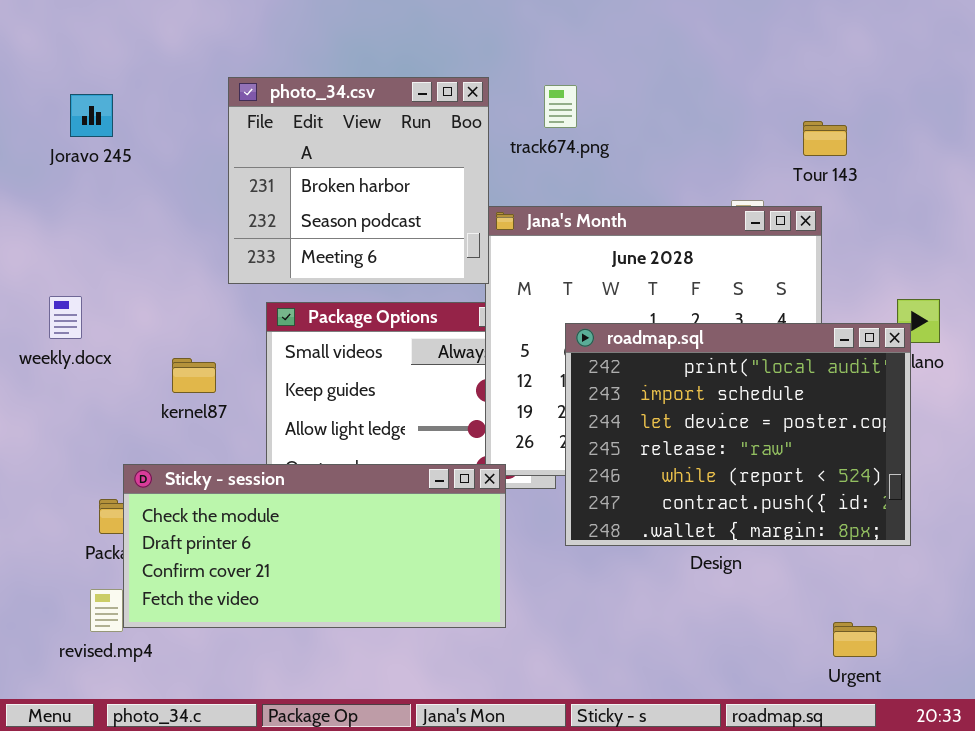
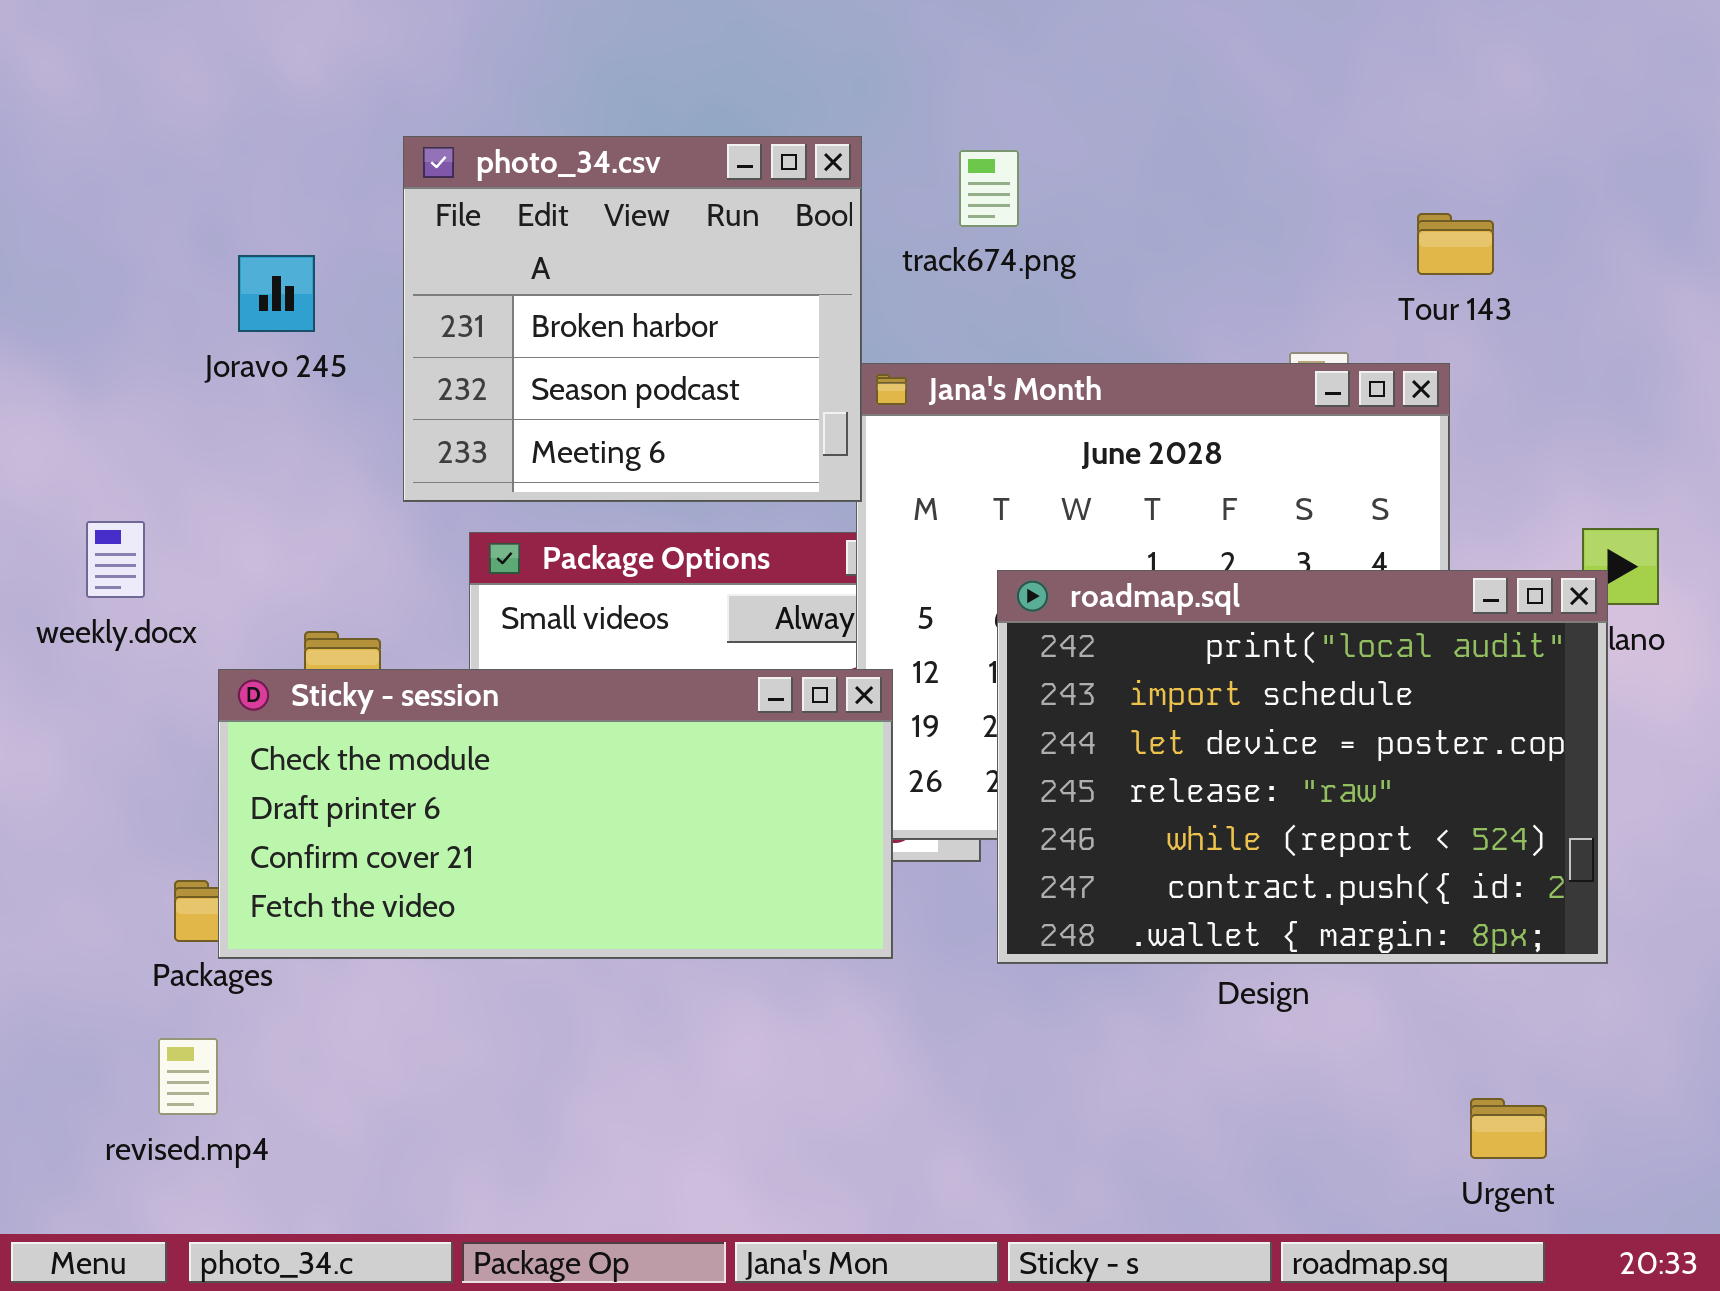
Joravo 245: [70,94,113,137] -> [238,255,315,332], moved
Sticky - session: [123,464,506,628] -> [218,669,893,959], moved

